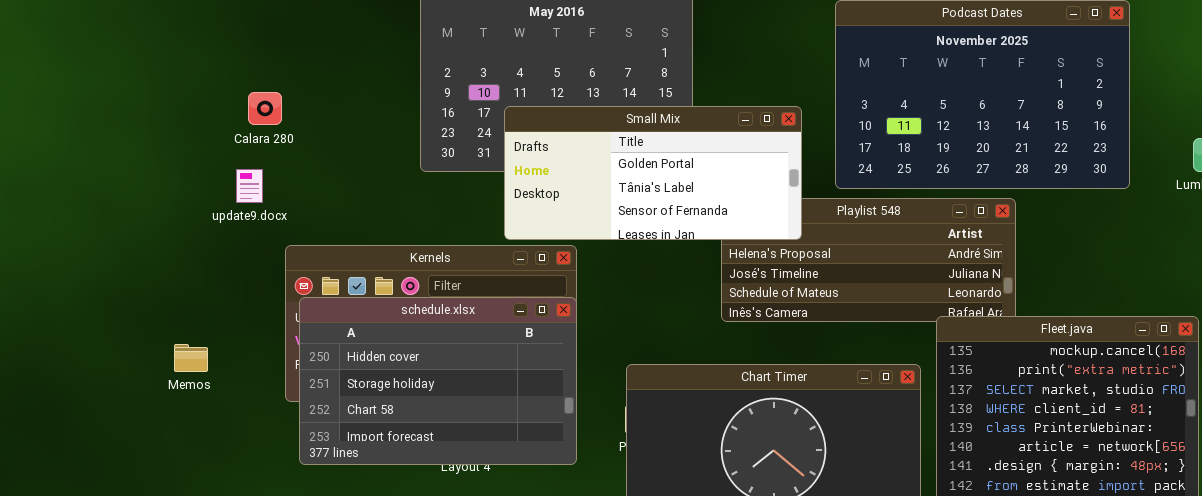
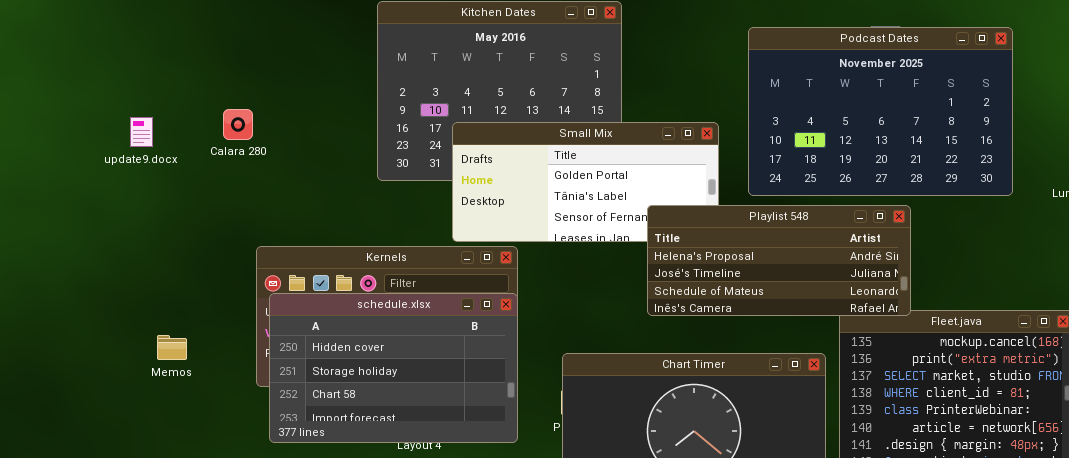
update9.docx: [236,169,263,203] -> [130,117,153,147], moved
Playlist 548: [721,198,1016,322] -> [647,205,911,316], raised

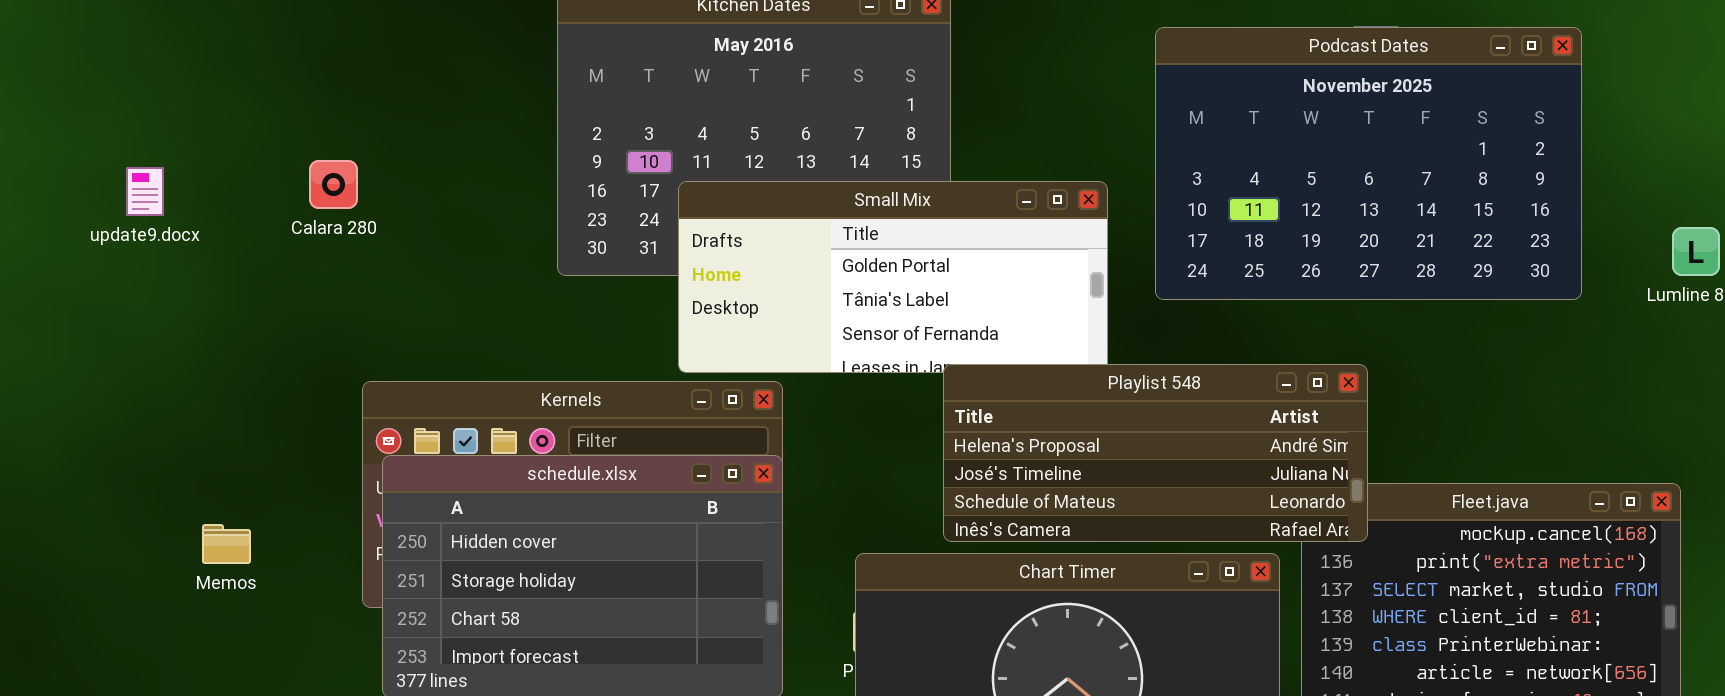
update9.docx: [130,117,153,147] -> [126,167,164,216], moved
Playlist 548: [647,205,911,316] -> [943,364,1368,542], moved

